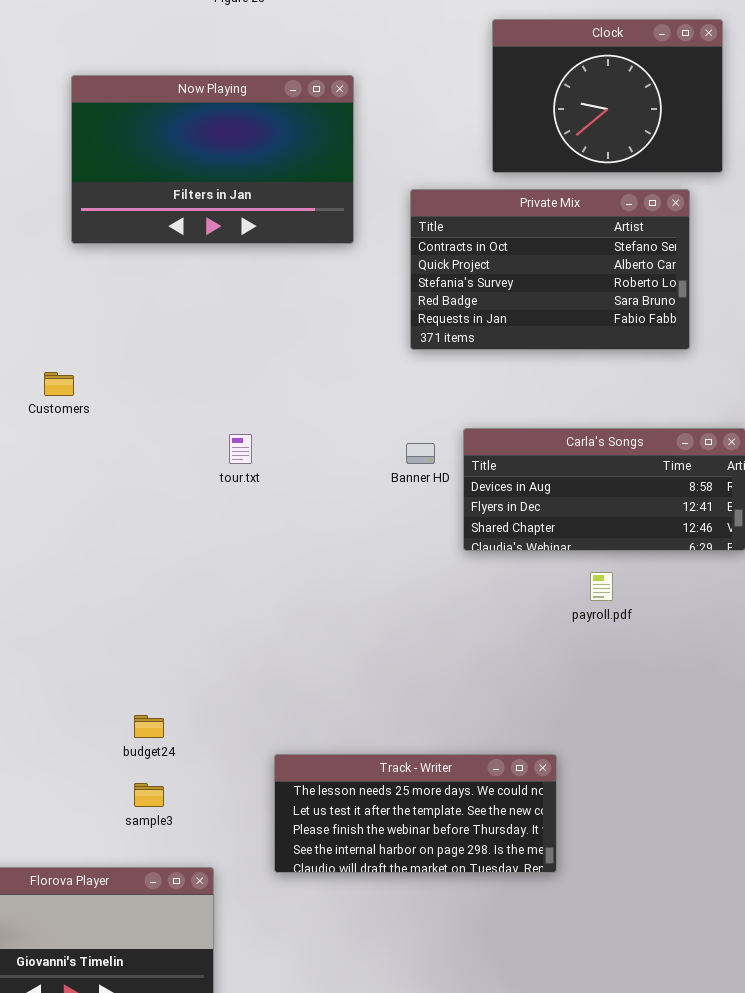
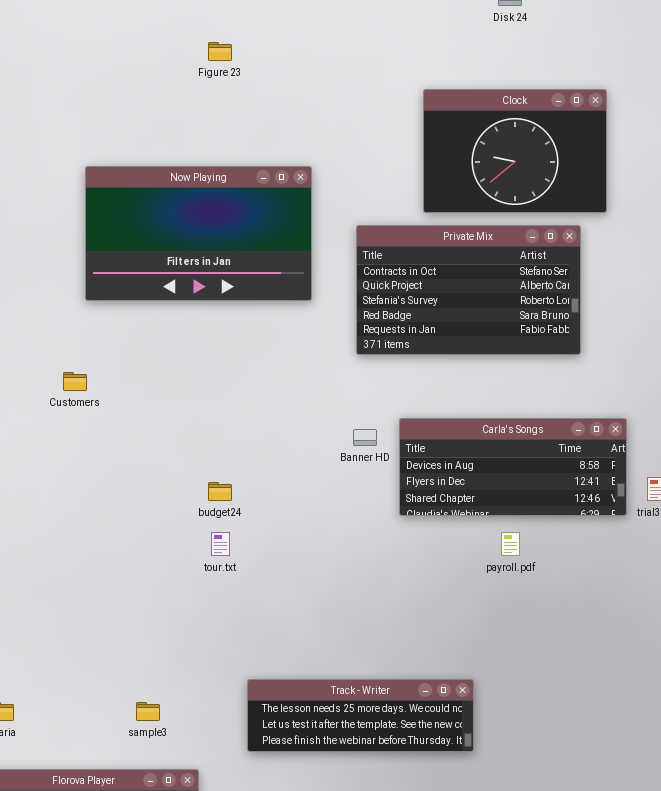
Now Playing: [71,75,354,244] -> [85,166,312,301], moved
tour.txt: [229,434,252,464] -> [211,532,230,556], moved
budget24: [134,715,164,738] -> [208,482,232,501], moved
Track - Writer: [274,754,557,873] -> [247,679,474,752], resized

